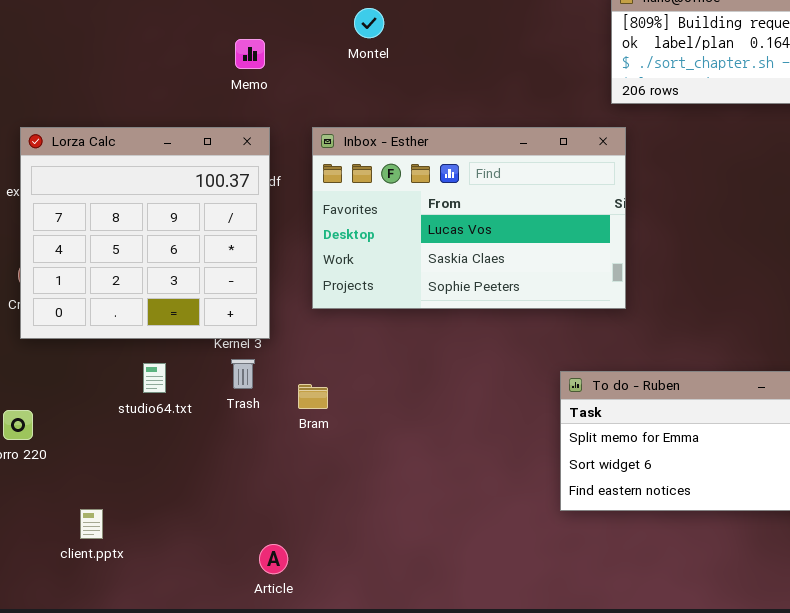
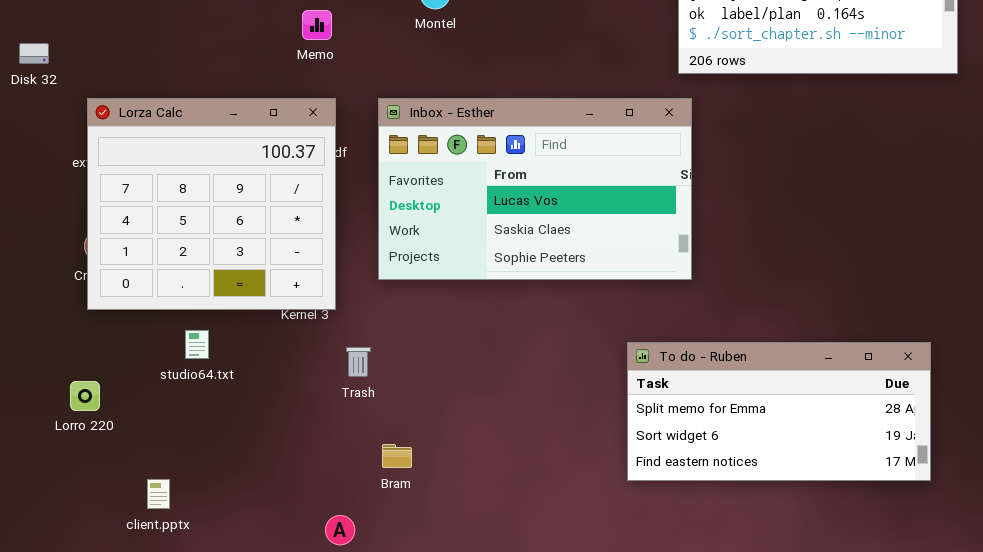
Trash: [231,359,255,389] -> [346,347,371,377], moved
studio64.txt: [143,363,166,393] -> [185,330,209,359], moved
Bram: [298,384,328,409] -> [382,444,412,468], moved

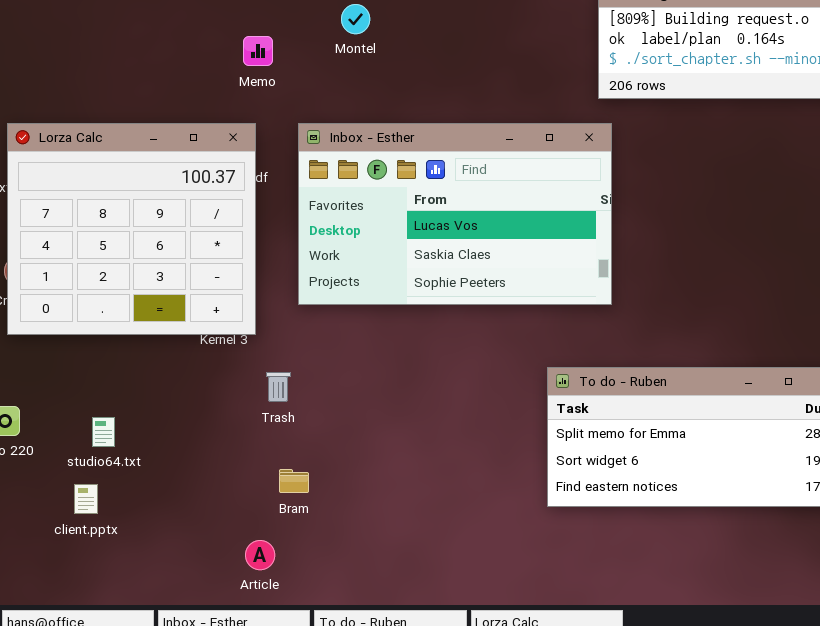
Memo: [302,10,332,40] -> [243,36,273,66], moved
studio64.txt: [185,330,209,359] -> [92,417,115,447], moved
Bram: [382,444,412,468] -> [279,469,309,493], moved
client.pptx: [147,479,170,509] -> [74,484,98,514], moved

